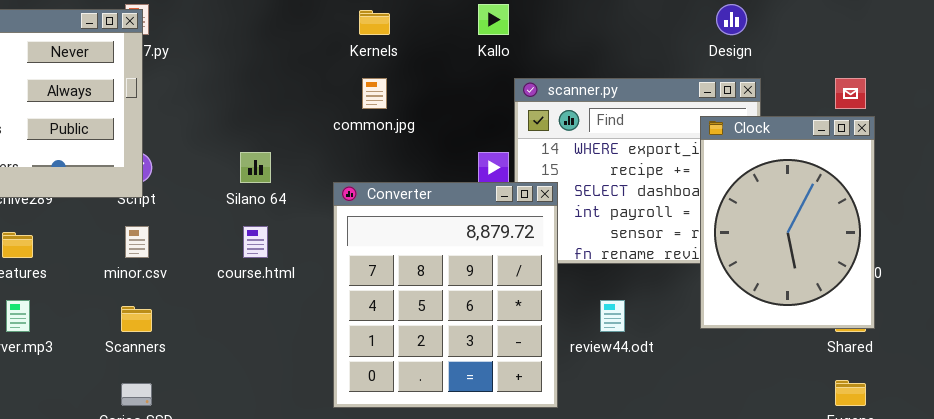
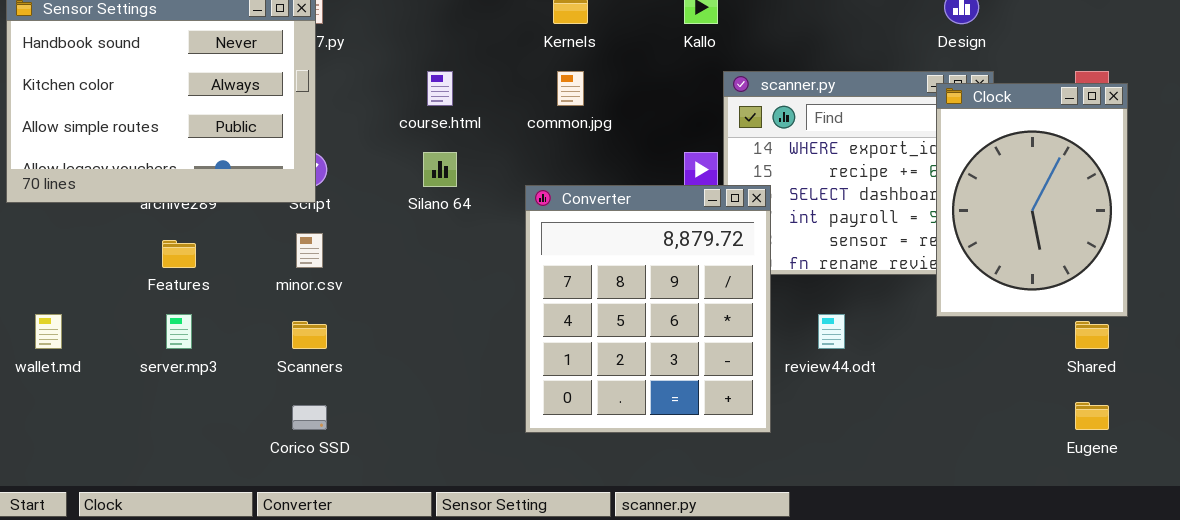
Clock: [700,116,875,329] -> [936,83,1128,317], moved
course.html: [243,226,268,258] -> [427,71,453,106], moved

